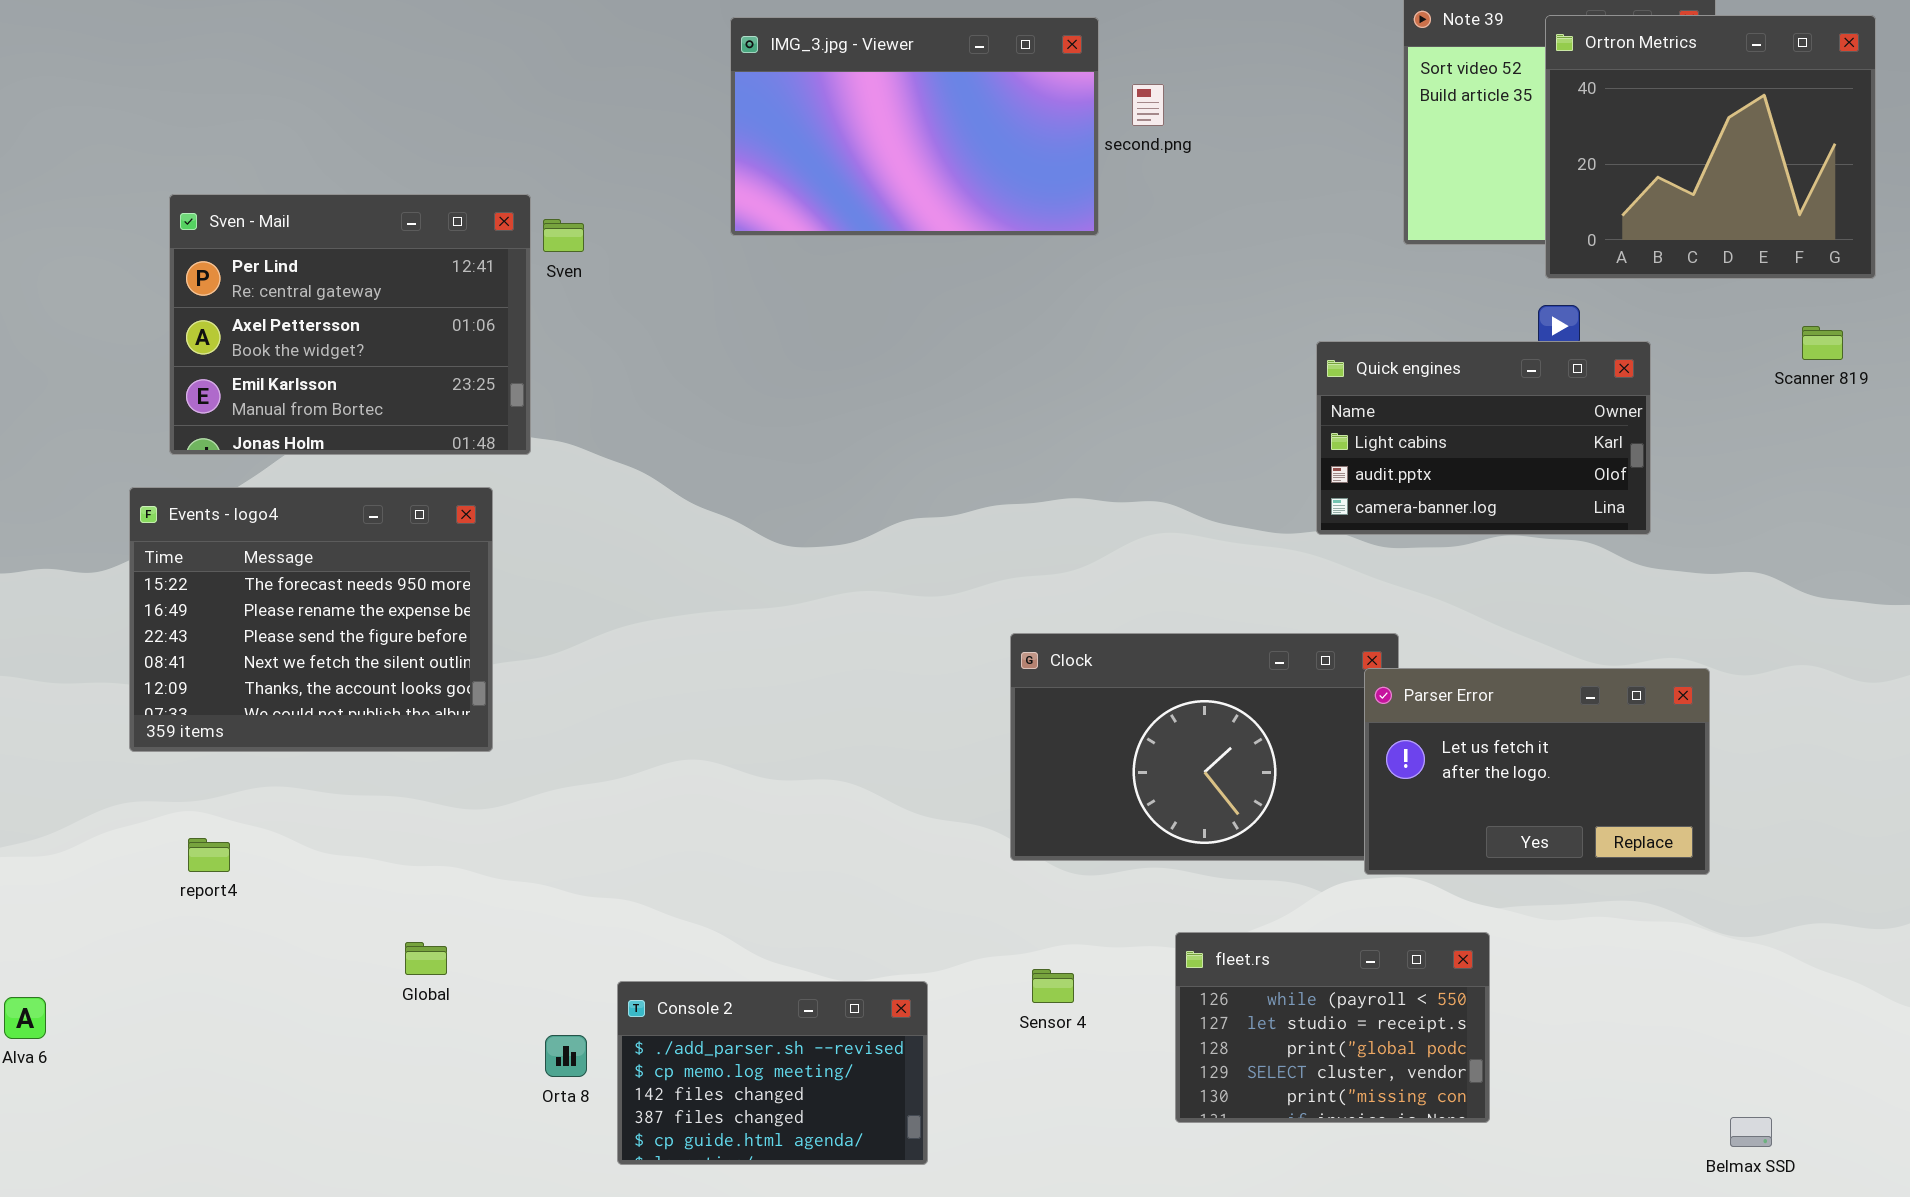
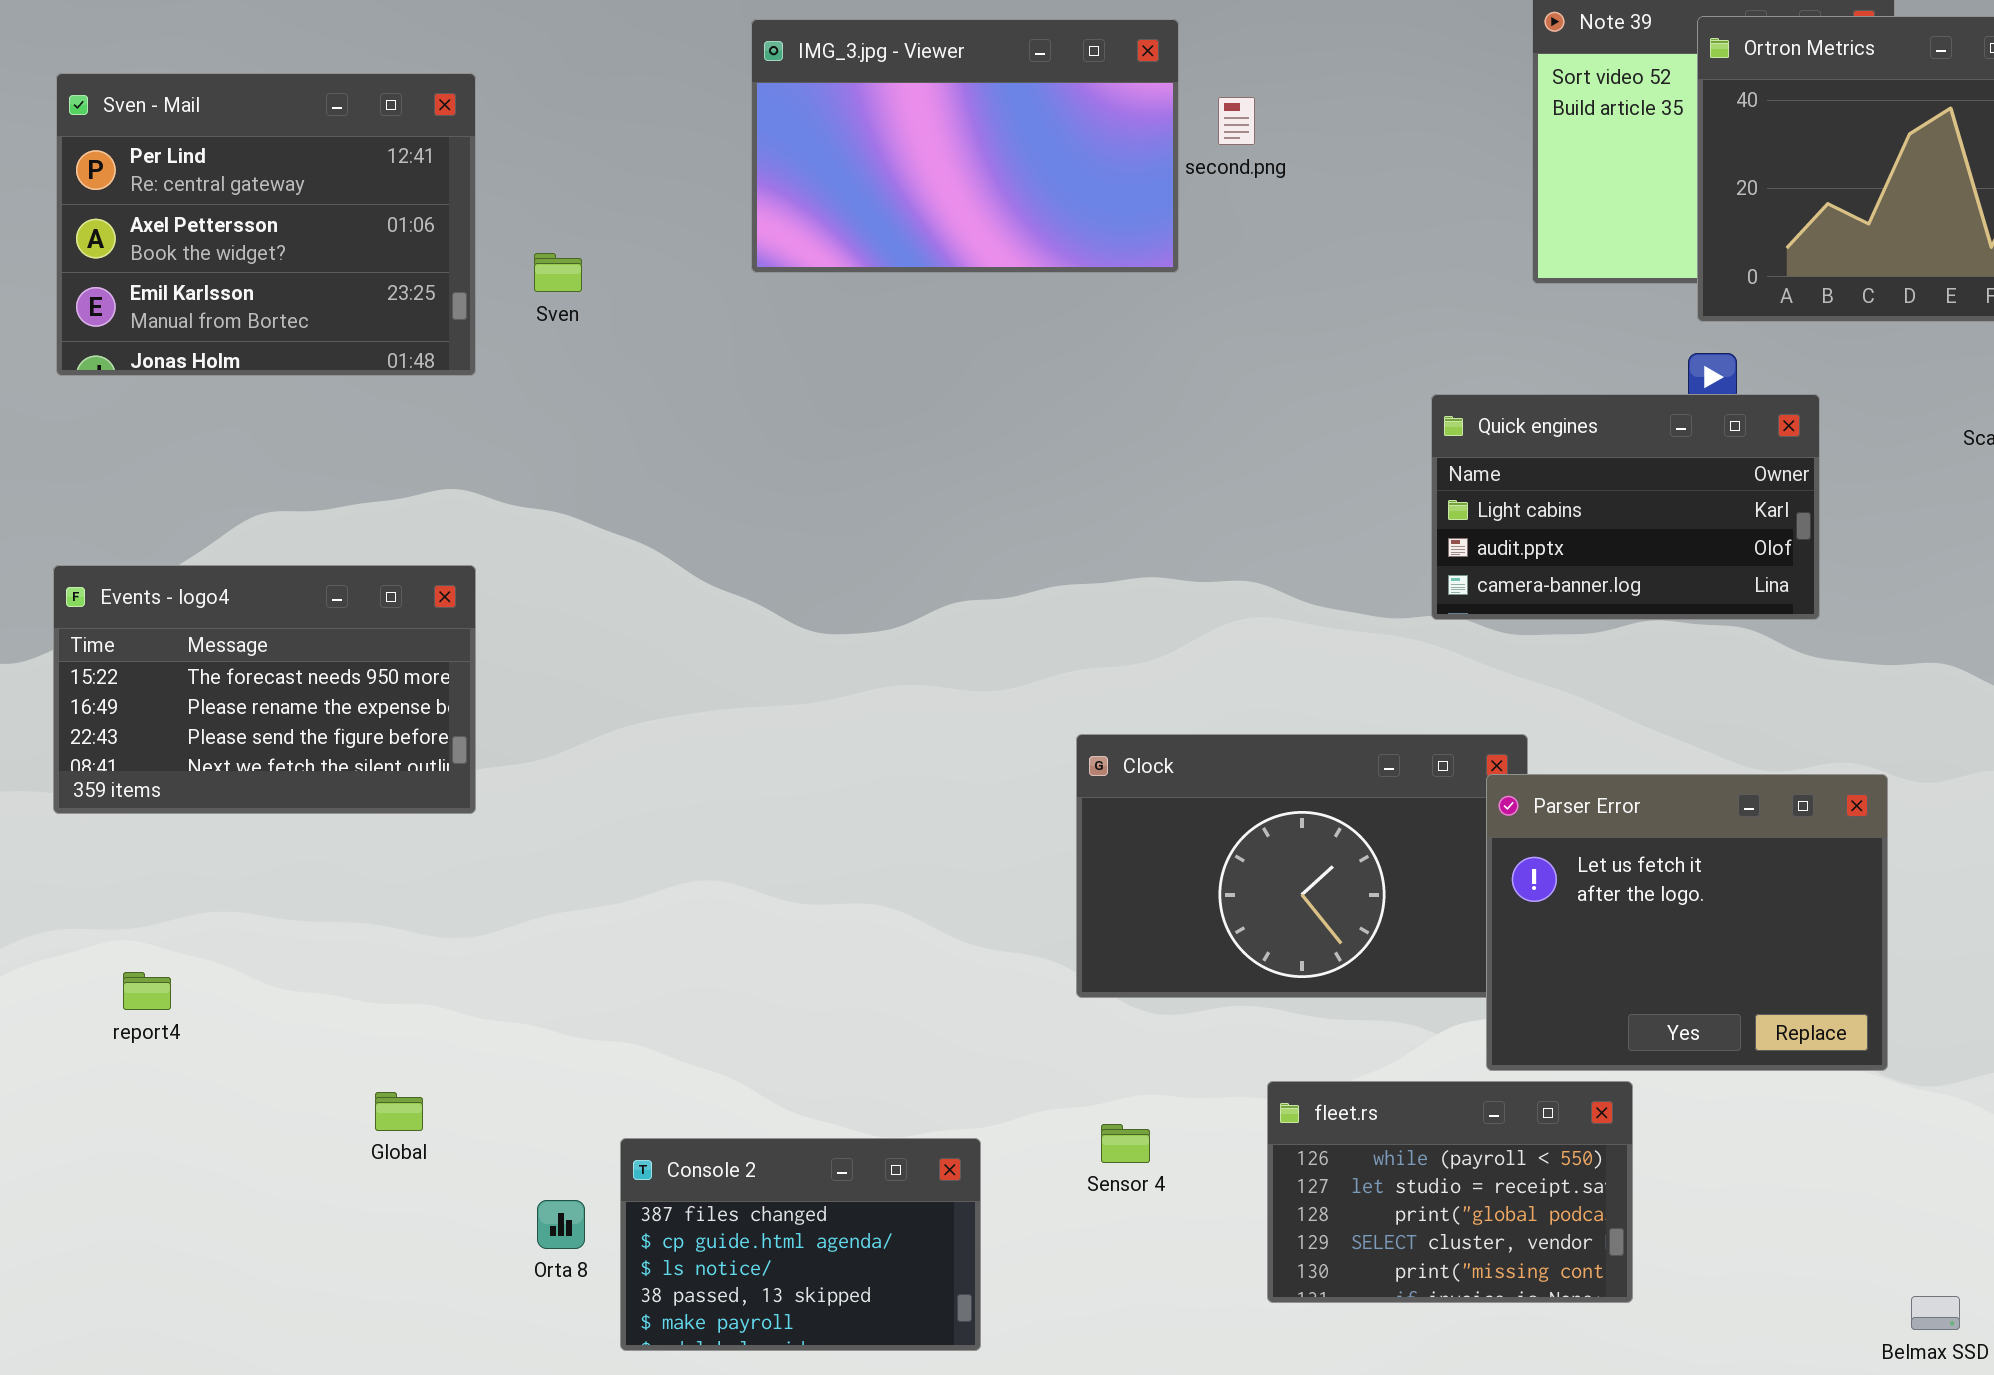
Sven - Mail: [169,194,531,455] -> [56,73,476,376], moved
Events - logo4: [129,487,493,752] -> [53,565,476,814], resized
Parser Error: [1364,668,1710,875] -> [1486,774,1888,1071], resized
Console 2: [617,981,928,1165] -> [620,1138,981,1351], scrolled down 3 rows

